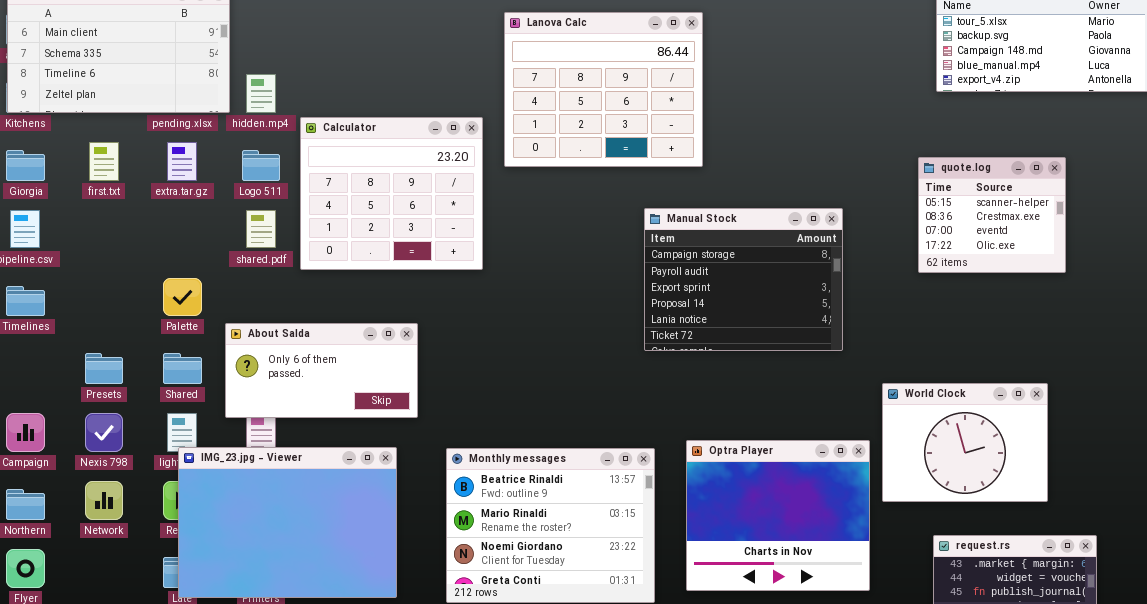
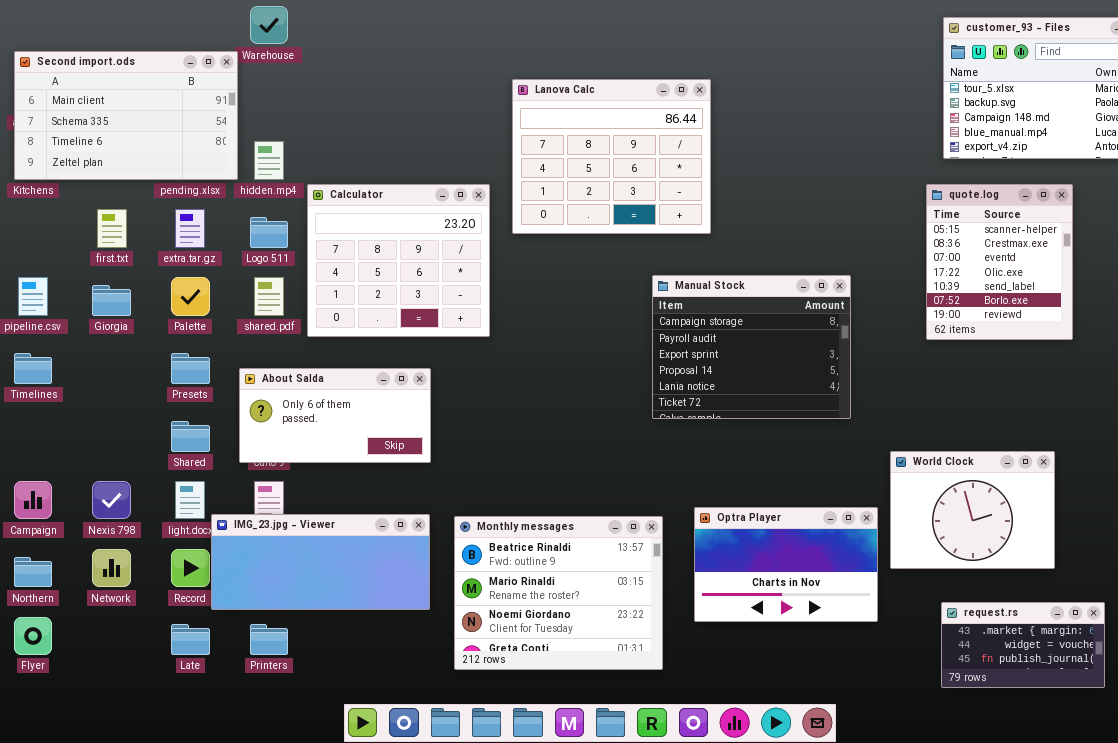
Giorgia: [6,150,45,181] -> [92,285,131,316], moved
quote.log: [918,157,1066,273] -> [926,184,1073,340], resized
Palette: [163,278,202,316] -> [171,277,210,316], moved
About Salda: [225,323,418,418] -> [239,368,431,463], moved
Presets: [85,353,123,384] -> [171,353,210,384], moved
Optra Player: [686,440,870,591] -> [694,507,878,622], resized
IMG_23.jpg - Viewer: [178,447,397,598] -> [211,514,430,610], moved, resized

